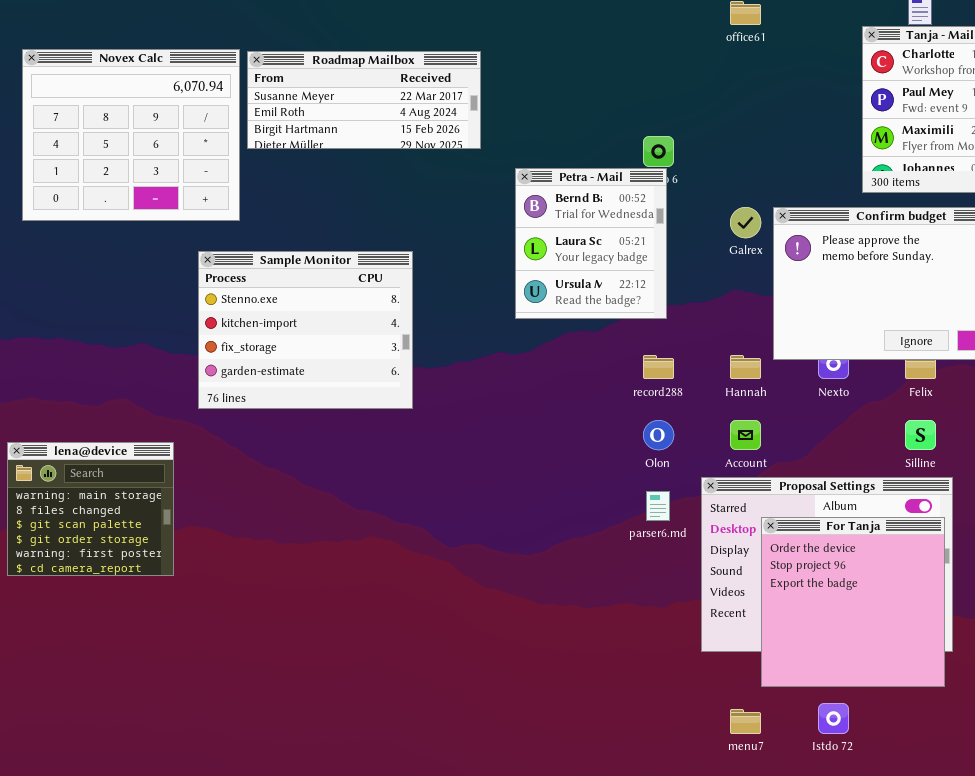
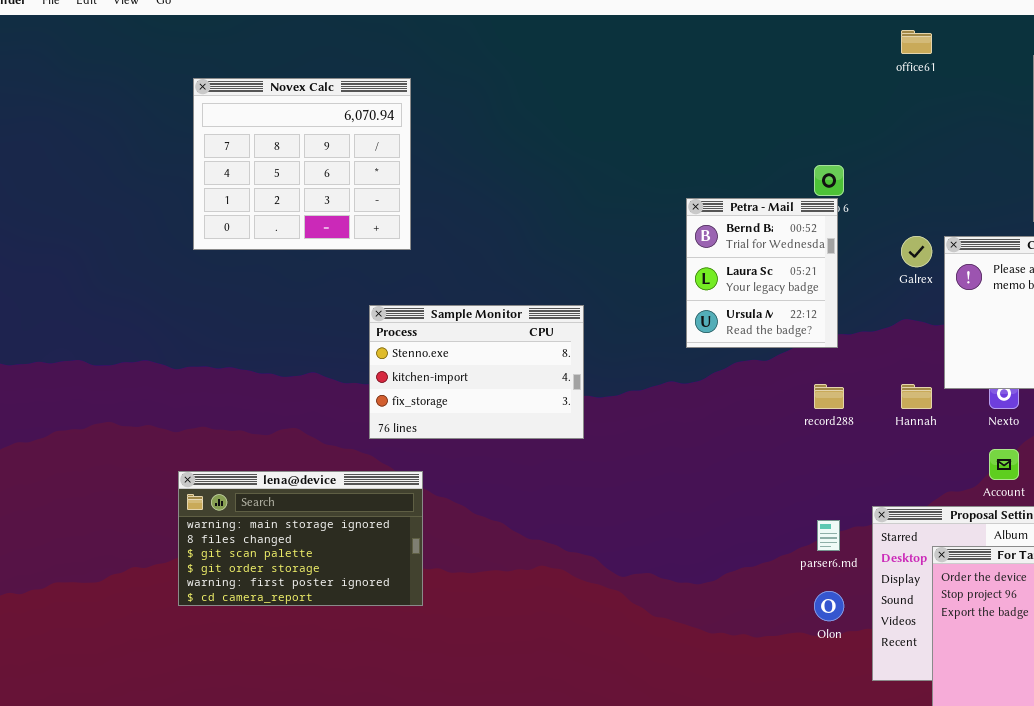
Roadmap Mailbox: [247,51,481,149] -> none, closed
Sample Monitor: [198,251,413,409] -> [369,305,584,439], resized
Olon: [643,420,674,450] -> [814,591,844,621], moved
Account: [730,420,761,450] -> [989,449,1019,480], moved
lena@device: [7,442,174,576] -> [178,471,423,606], resized

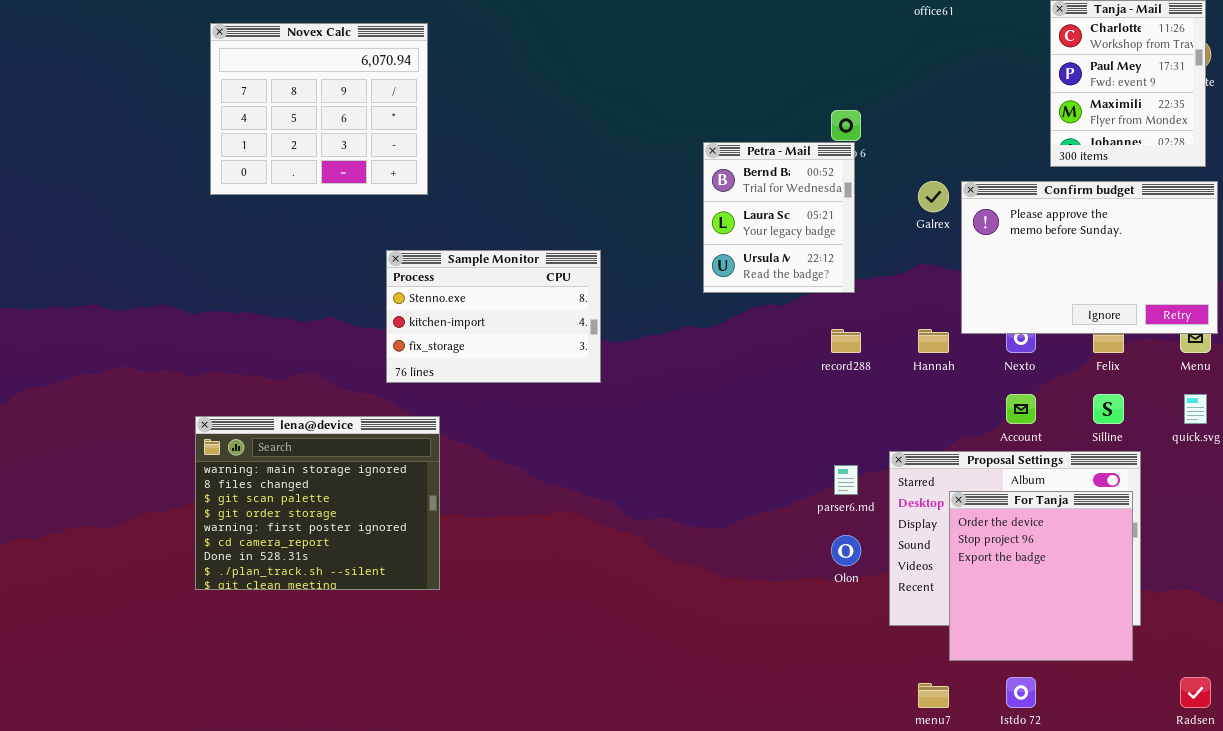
lena@device: [178,471,423,606] -> [195,416,440,590], resized

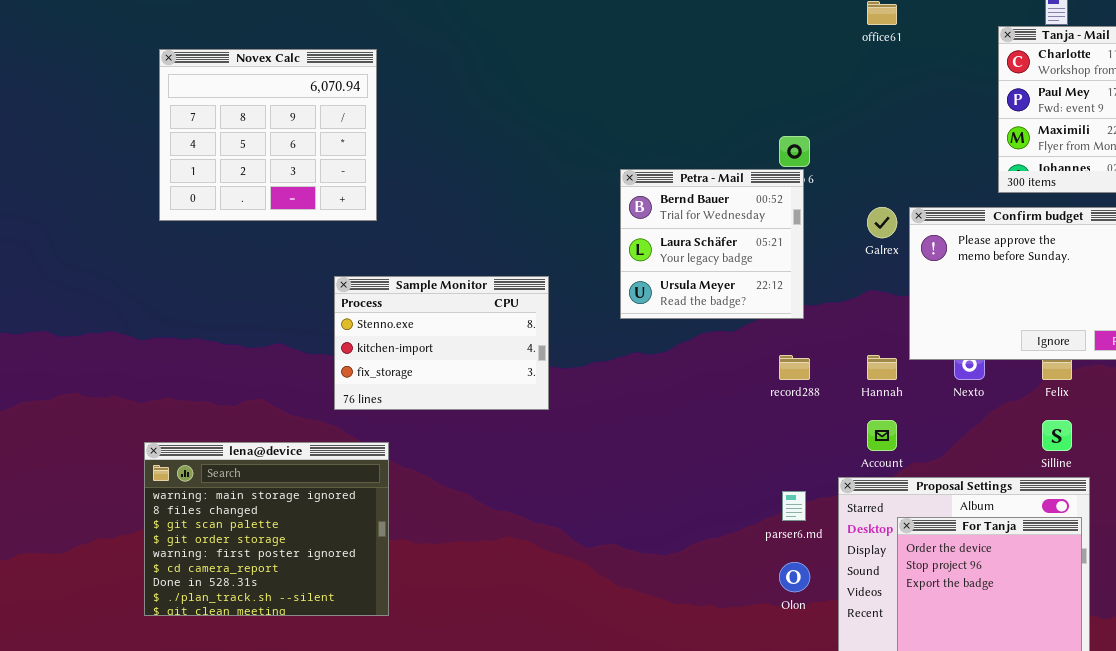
Petra - Mail: [703,142,855,293] -> [620,169,804,319], resized
Account: [1006,394,1036,424] -> [867,420,897,451], moved

